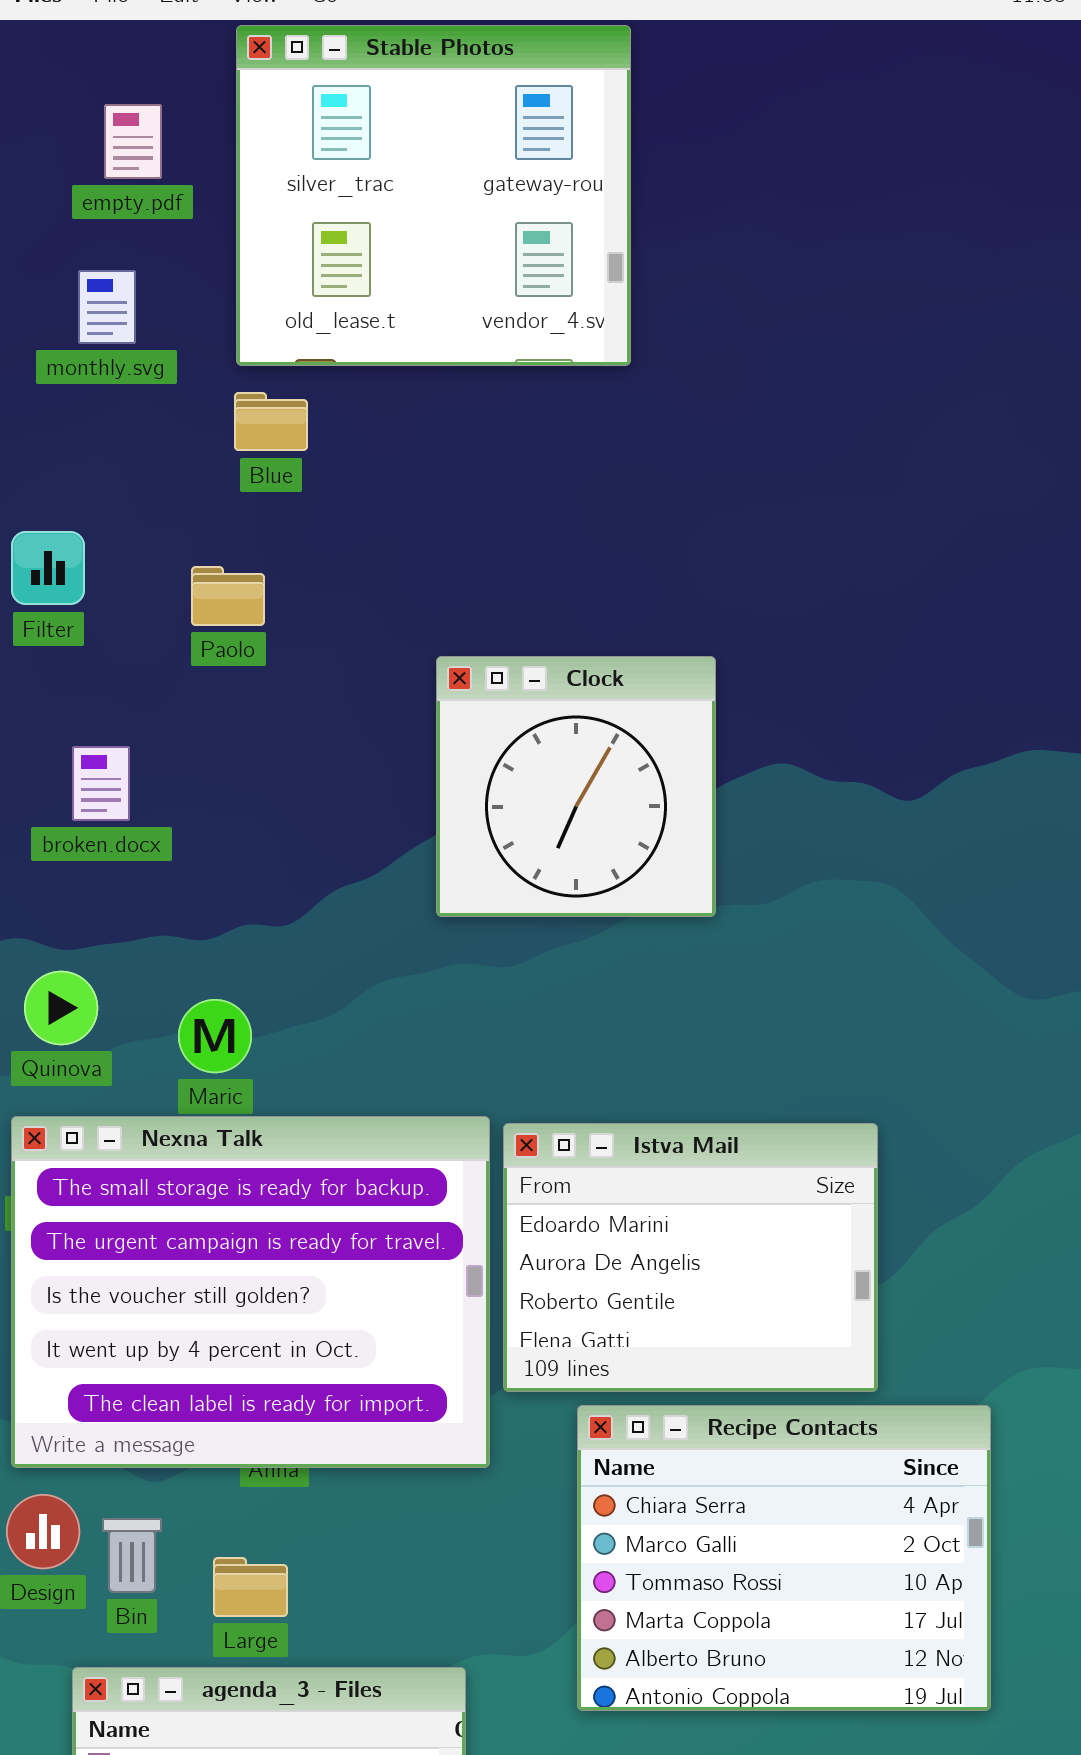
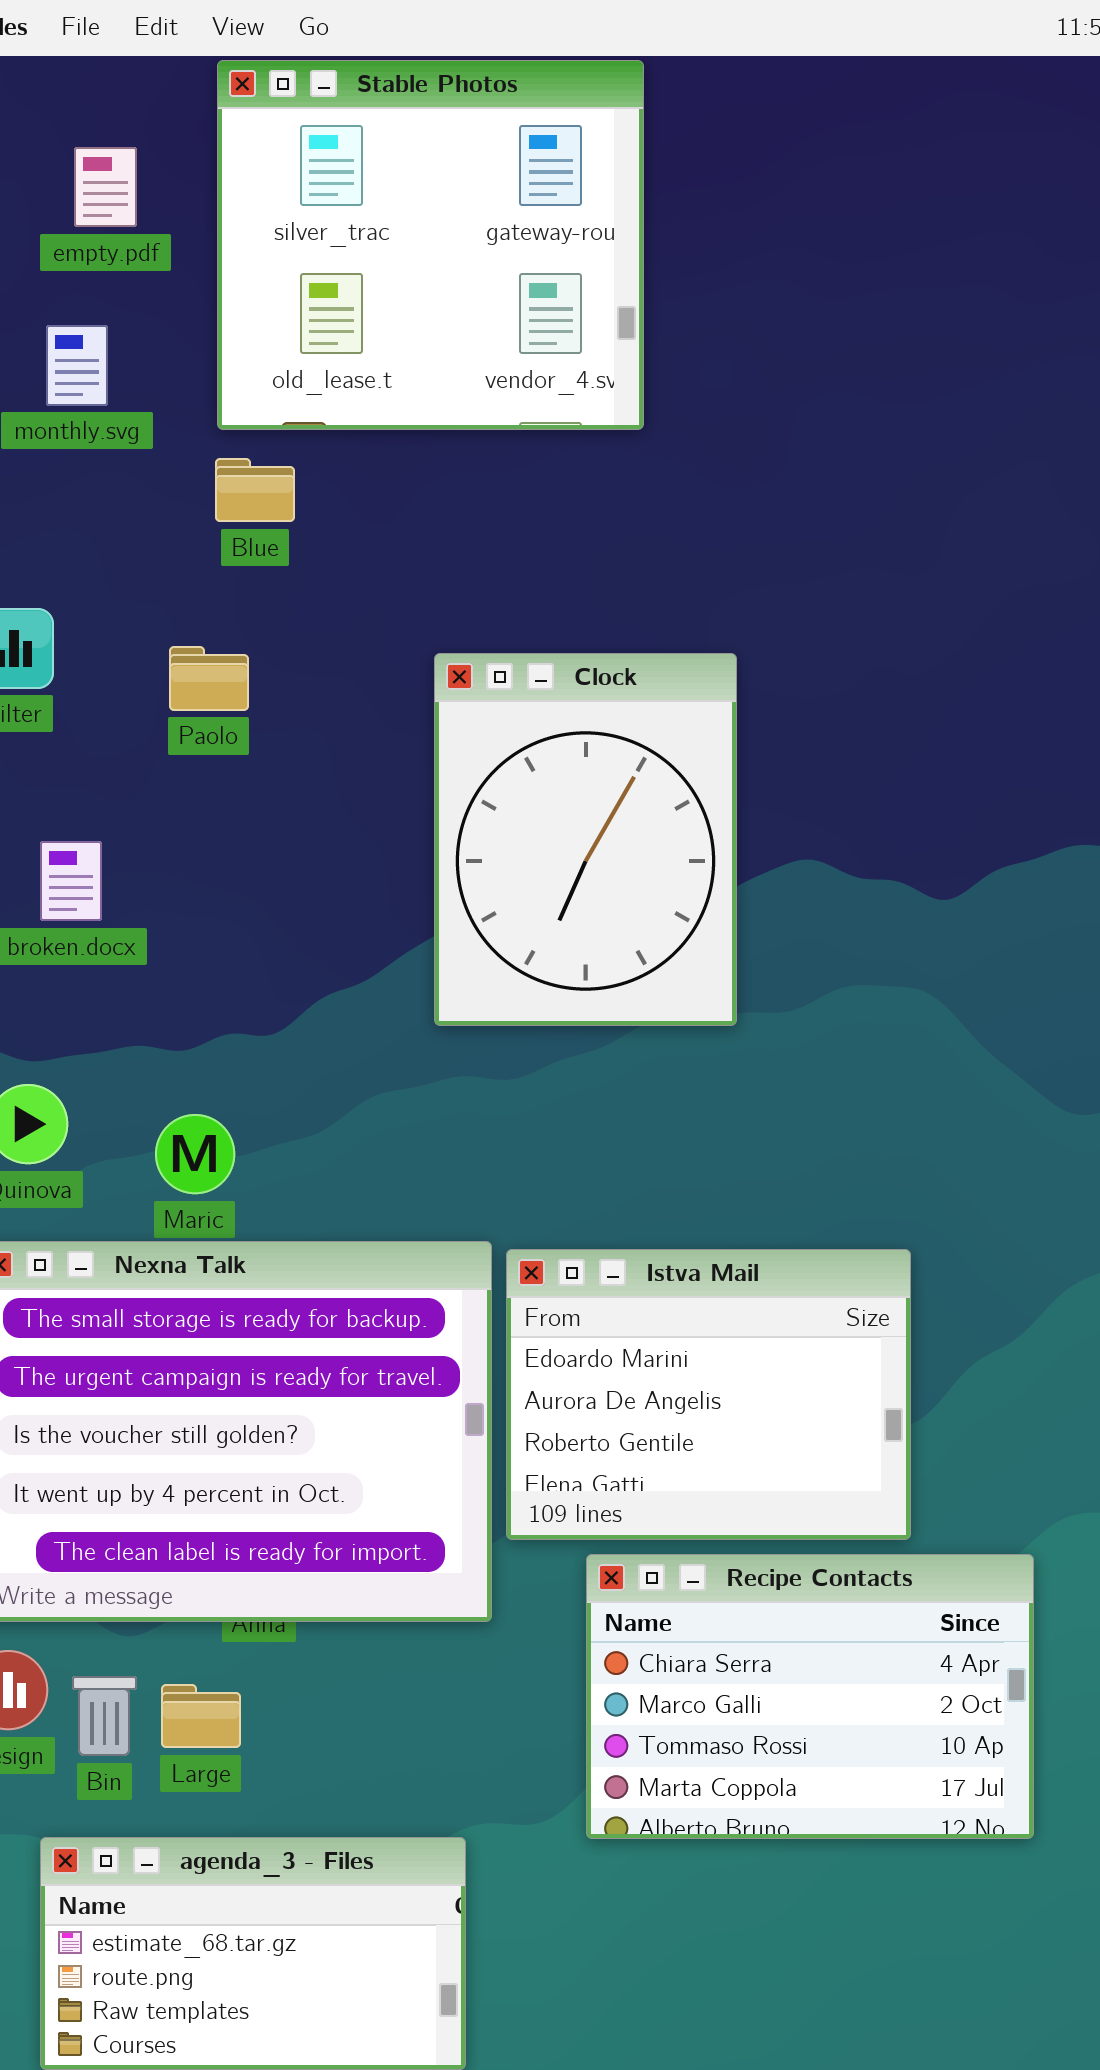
Clock: [436,656,716,917] -> [434,653,737,1026], resized
Recipe Contacts: [577,1405,991,1711] -> [586,1554,1034,1839], resized
Large: [213,1557,288,1617] -> [161,1684,241,1748], moved

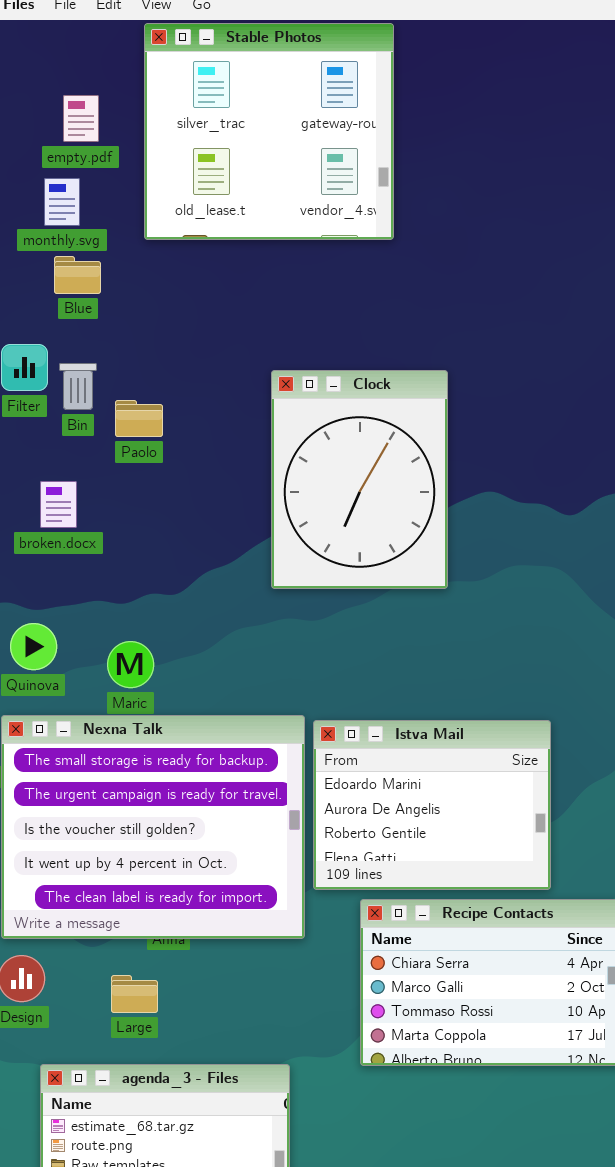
empty.pdf: [74,147,137,227] -> [63,95,99,142], moved
Blue: [215,458,295,522] -> [54,256,101,294], moved
Paolo: [169,646,249,711] -> [115,400,163,437], moved
Bin: [72,1676,137,1756] -> [59,363,97,410], moved

